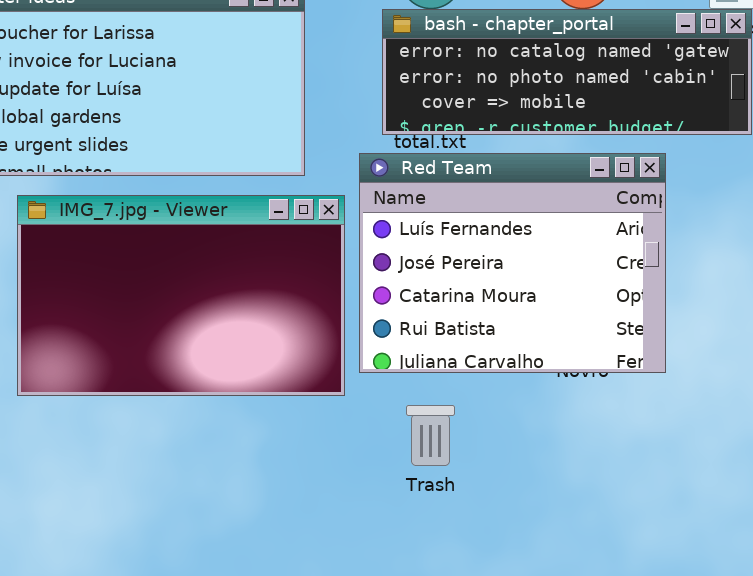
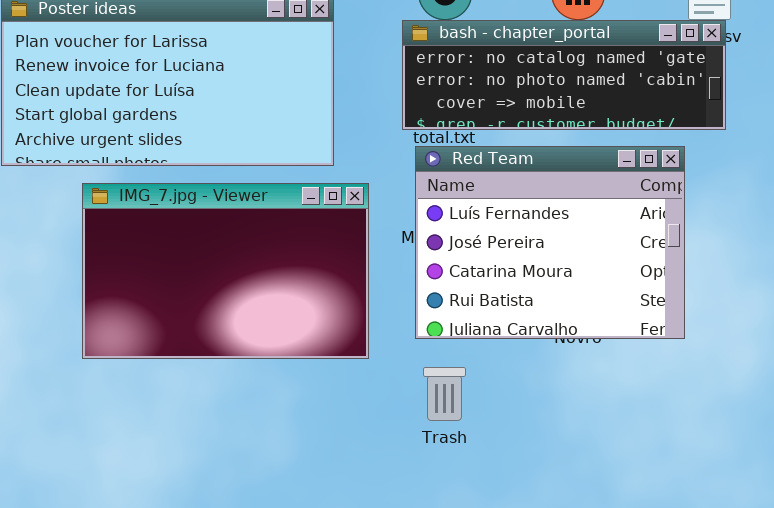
Red Team: [359,153,666,373] -> [415,146,685,339], moved

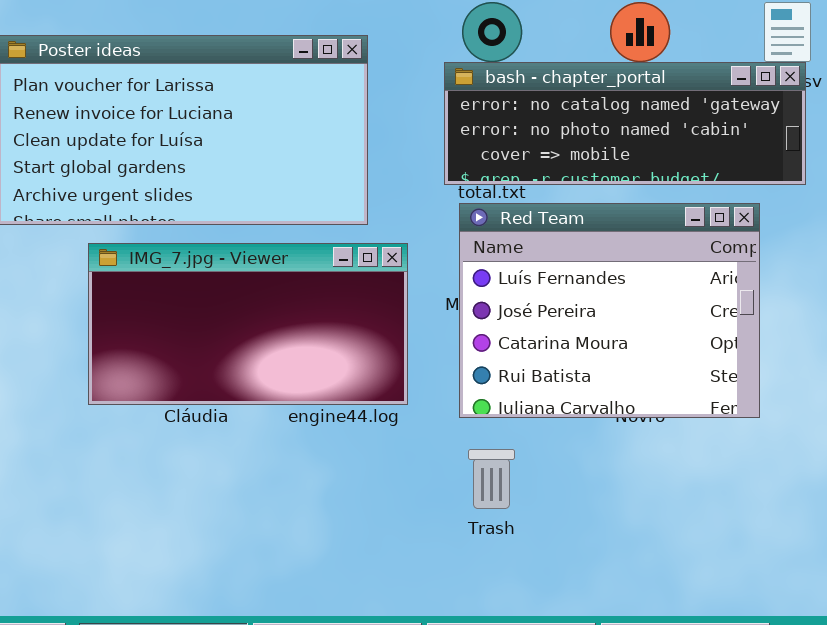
IMG_7.jpg - Viewer: [82,183,369,359] -> [88,243,408,405], resized

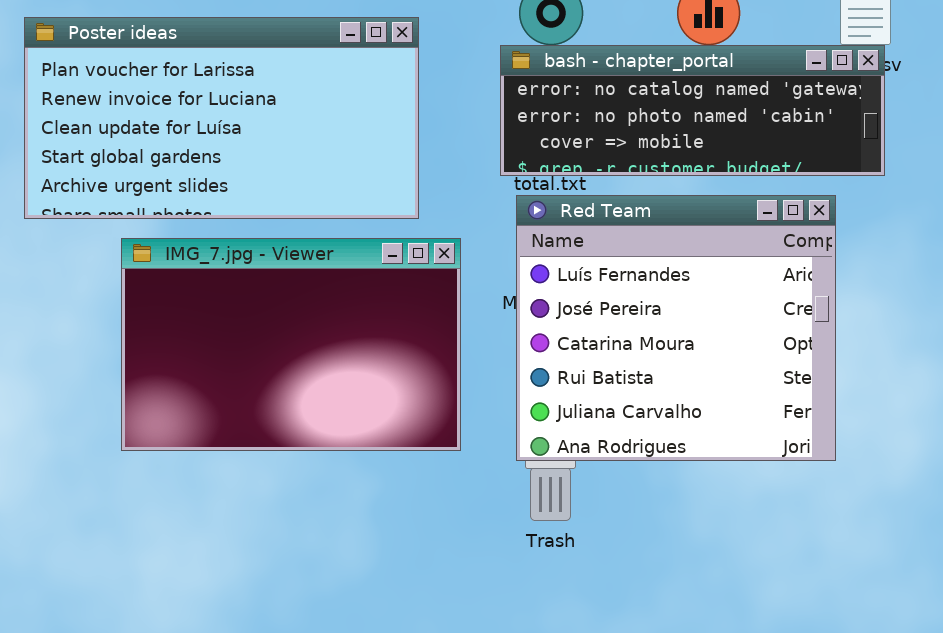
Red Team: [459,203,760,418] -> [516,195,836,461], resized
IMG_7.jpg - Viewer: [88,243,408,405] -> [121,238,461,451], resized

